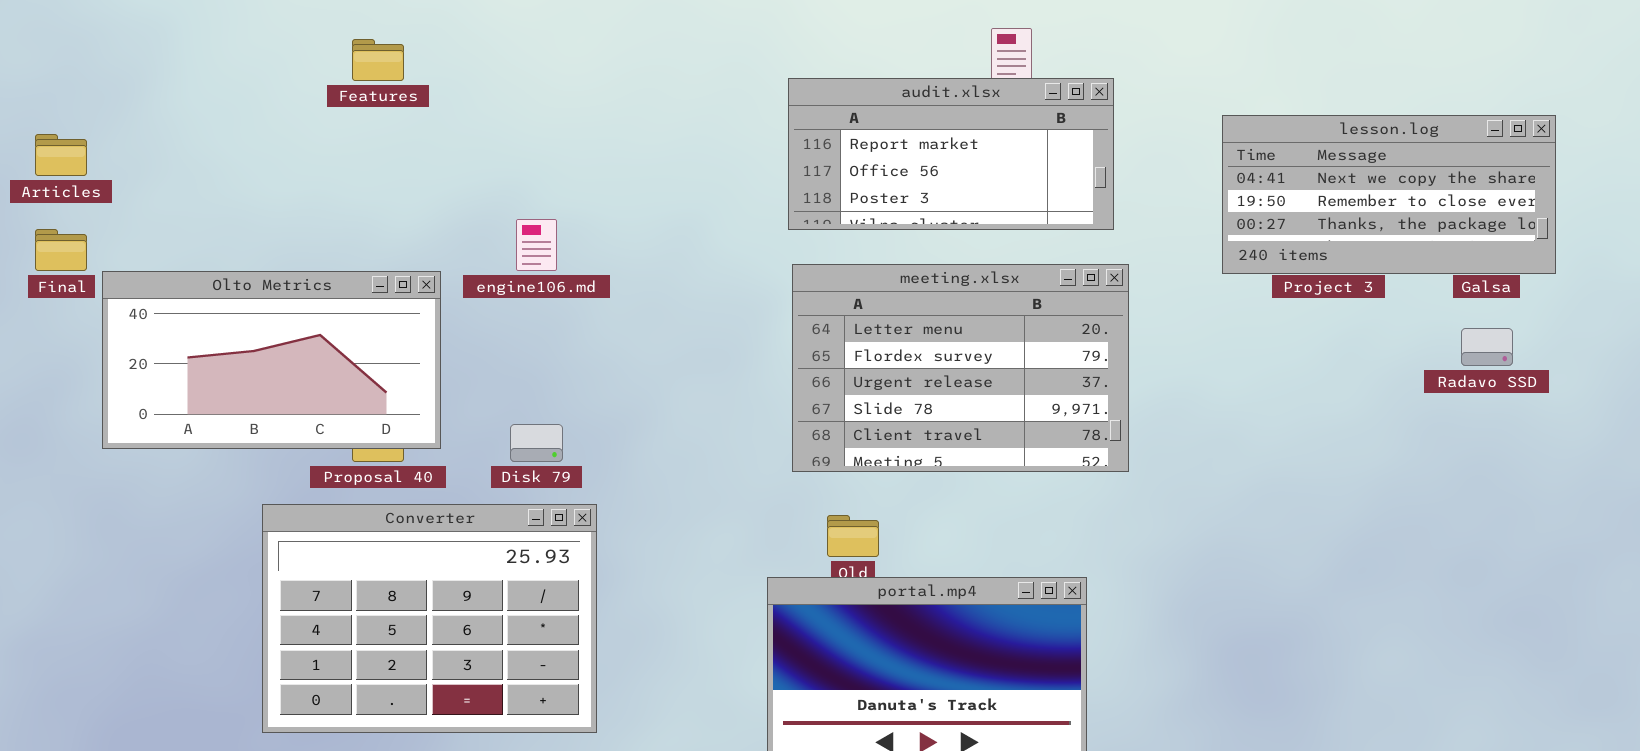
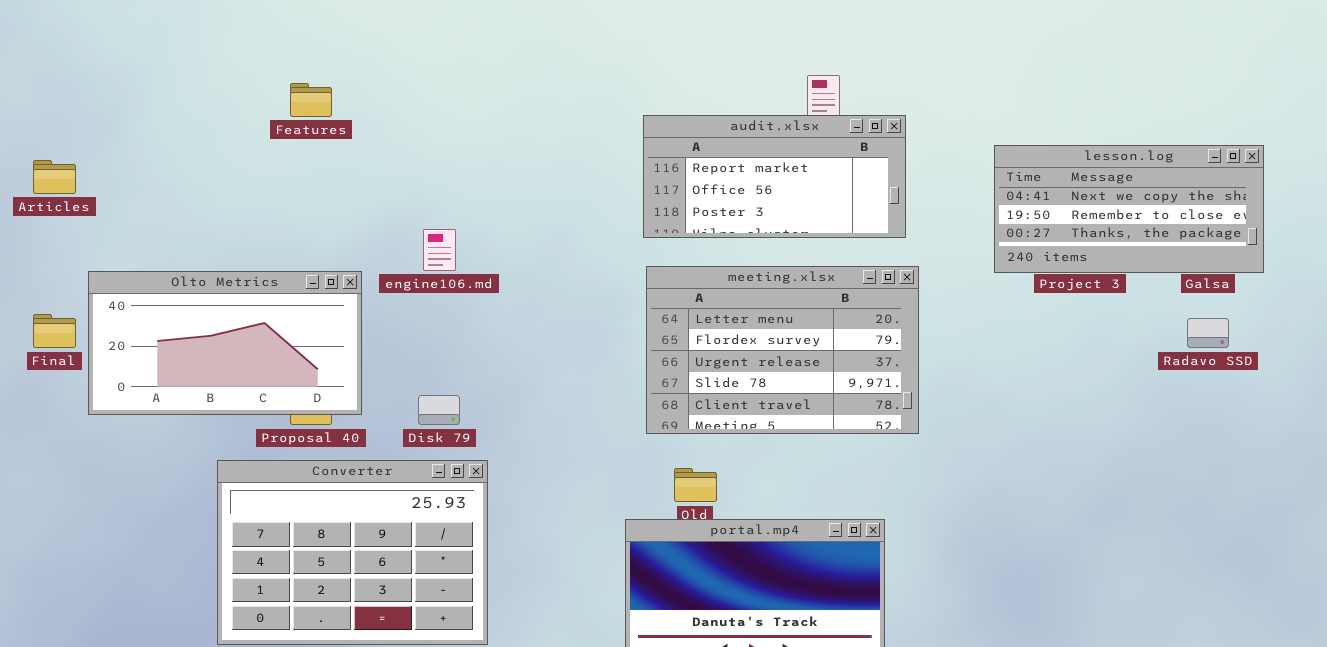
Final: [35,229,87,271] -> [33,314,76,348], moved

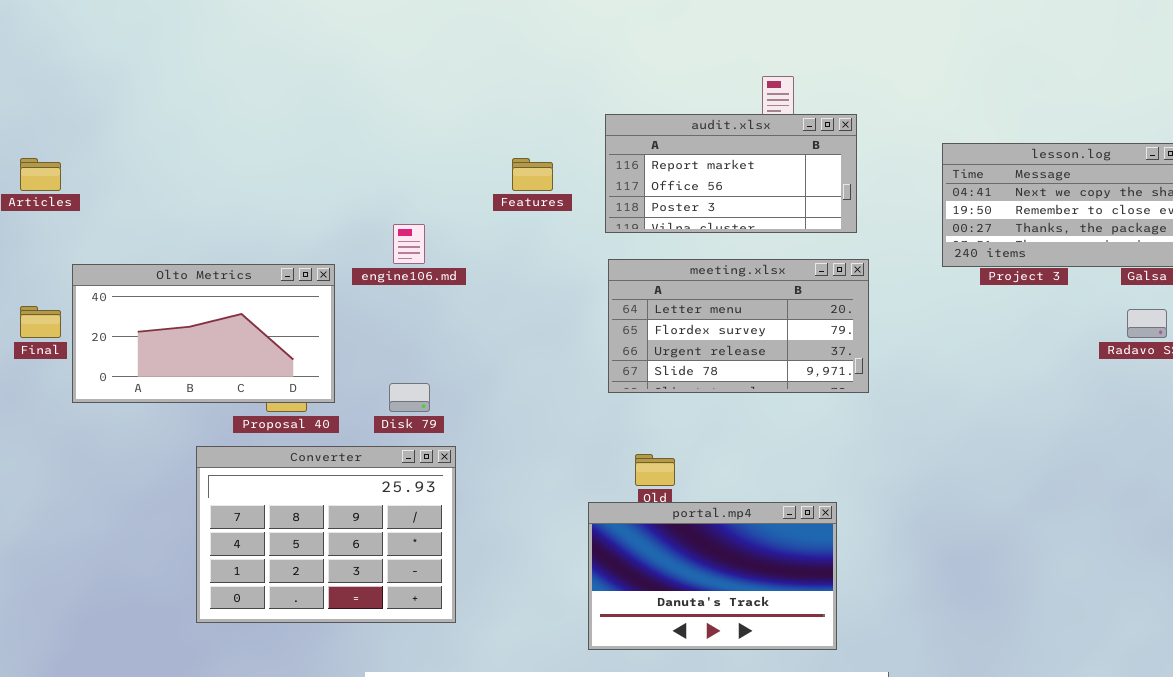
Features: [290,83,332,117] -> [512,158,553,191], moved
meeting.xlsx: [646,266,919,434] -> [608,259,869,393], resized

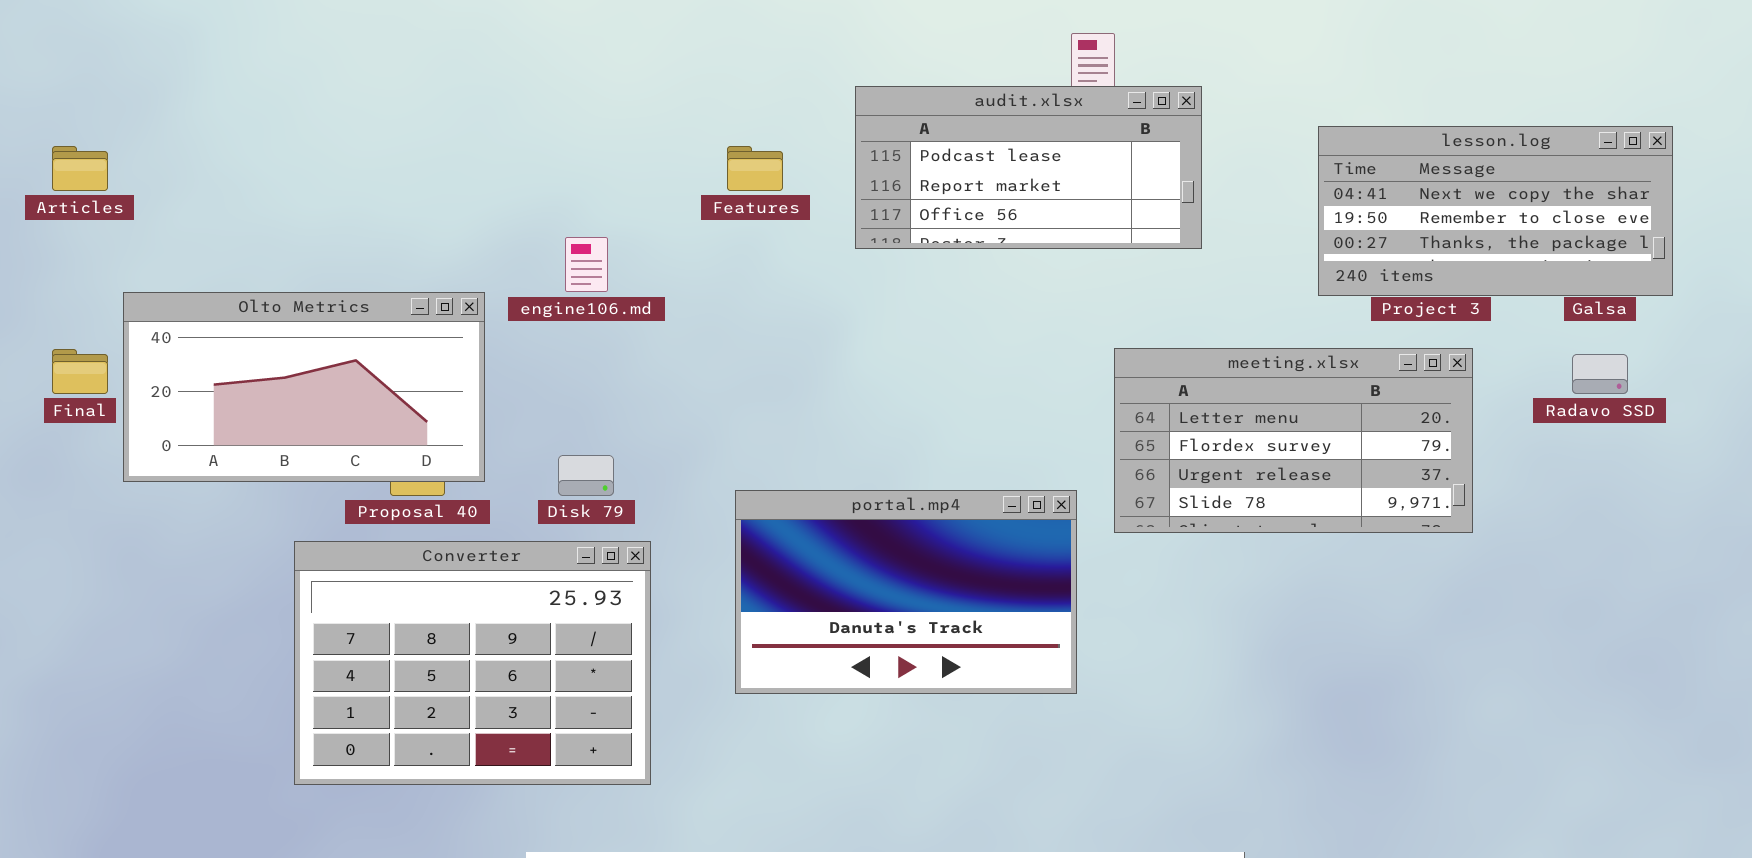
audit.xlsx: [605,114,857,233] -> [855,86,1202,249], scrolled up 1 row
meeting.xlsx: [608,259,869,393] -> [1114,348,1473,533], moved
portal.mp4: [588,502,837,650] -> [735,490,1077,694], moved

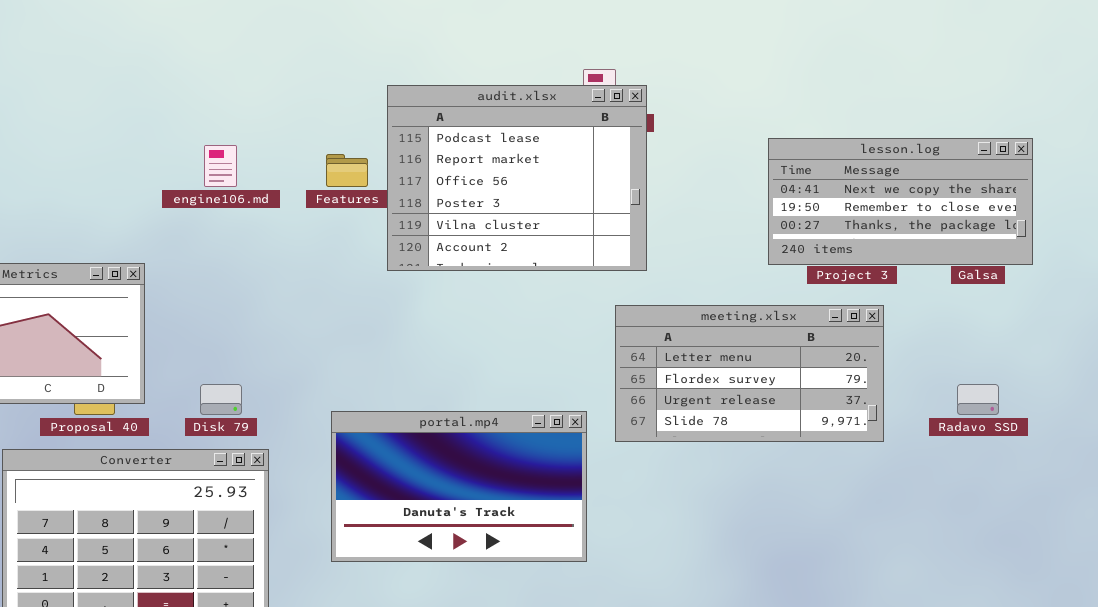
audit.xlsx: [855,86,1202,249] -> [387,85,647,271], moved, resized
engine106.md: [565,237,608,292] -> [204,145,237,187], moved
Radavo SSD: [1572,354,1628,394] -> [957,384,999,415], moved

